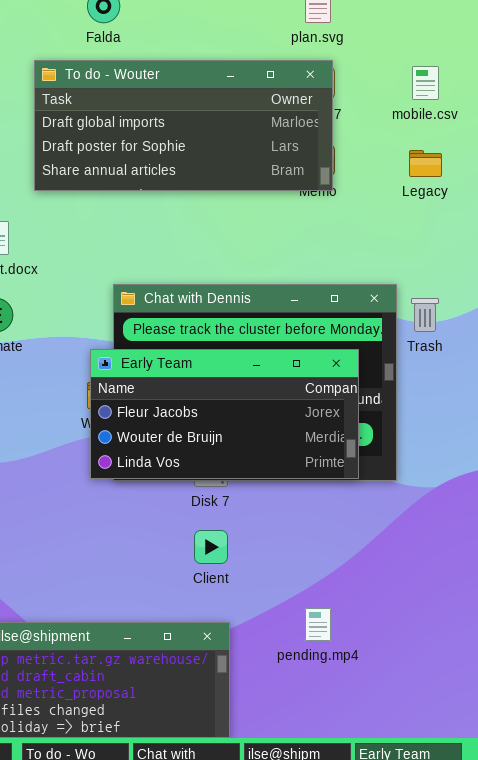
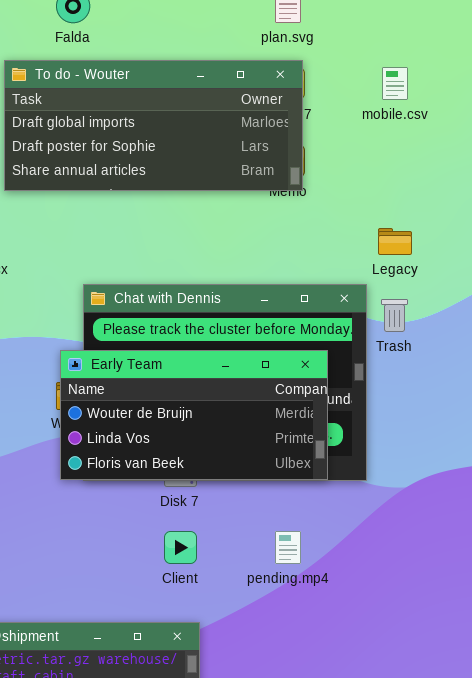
Legacy: [409,150,442,177] -> [378,228,412,255], moved
Early Team: [90,349,359,479] -> [60,350,328,480], scrolled down 1 row
pending.mp4: [305,608,331,641] -> [275,531,301,564], moved

